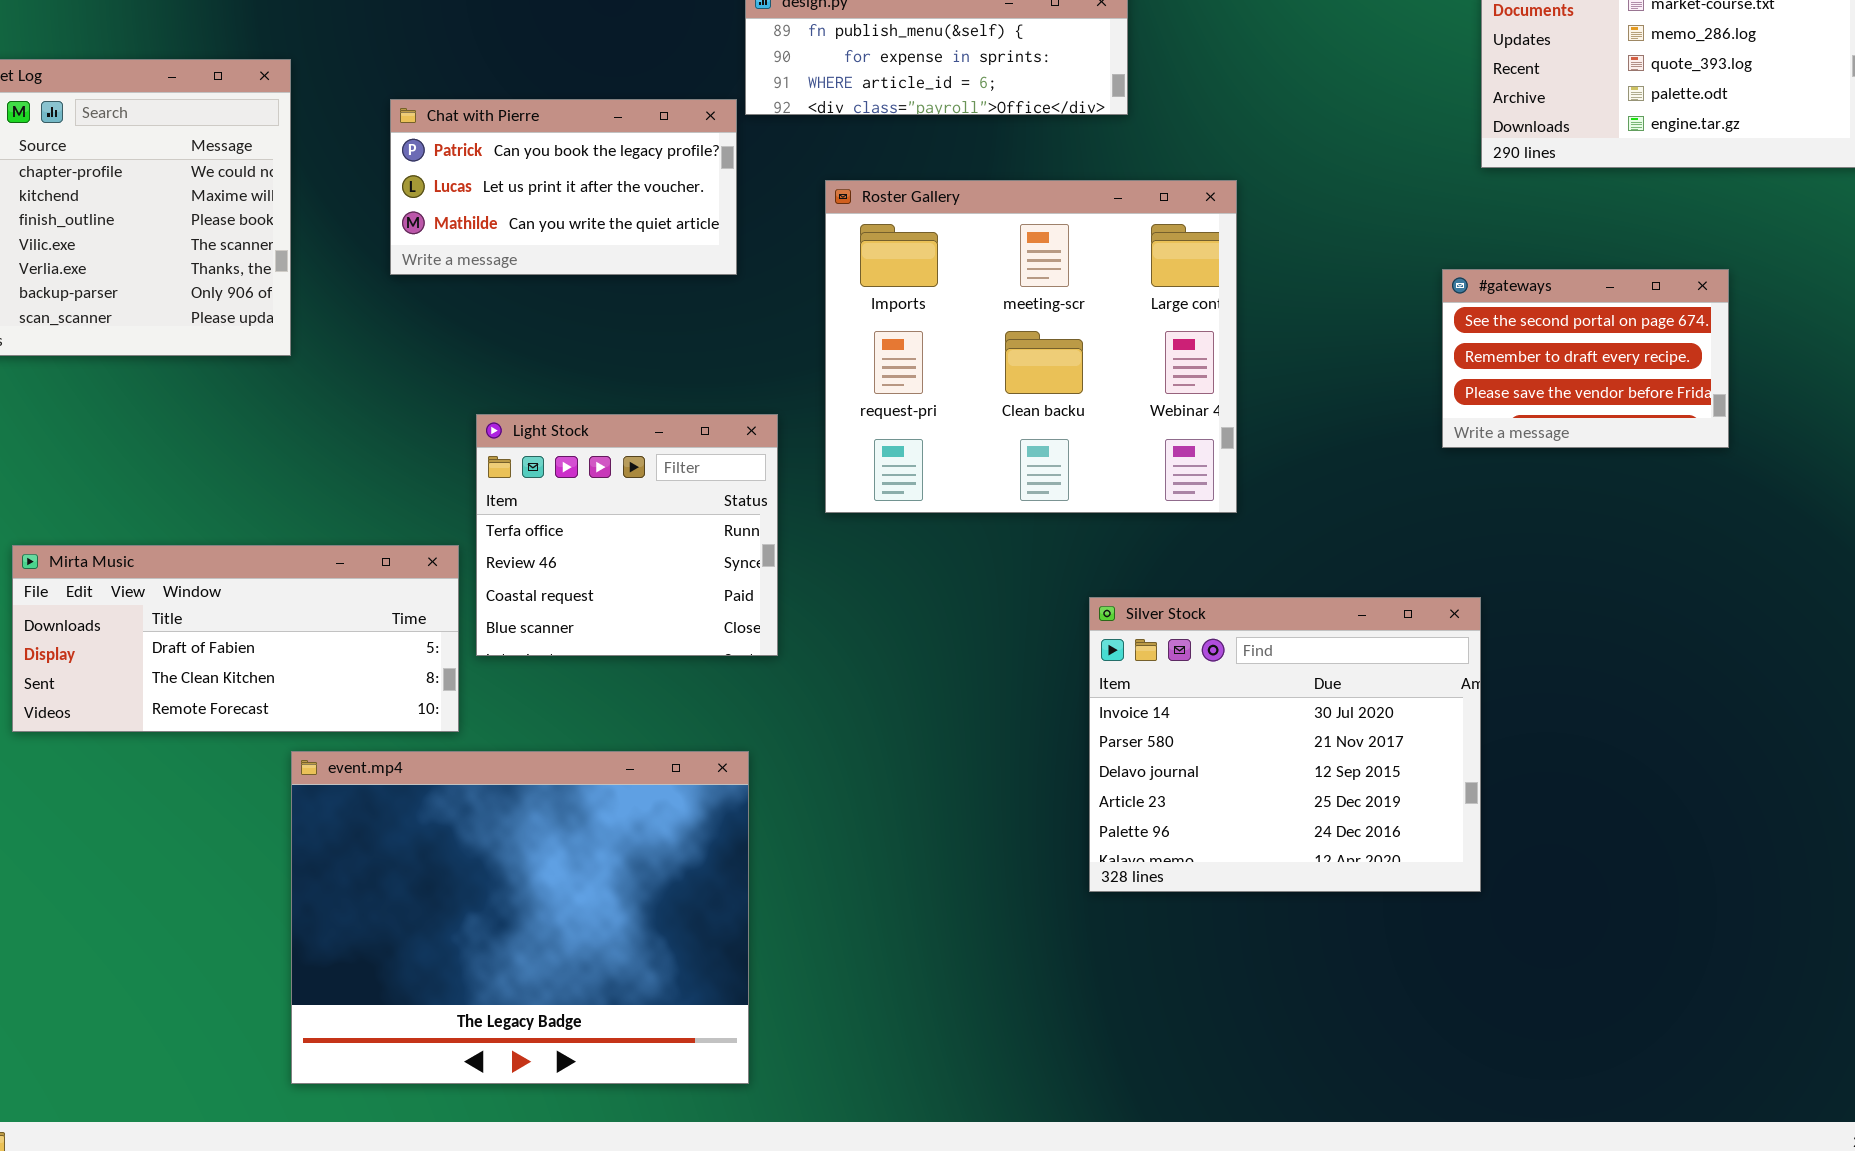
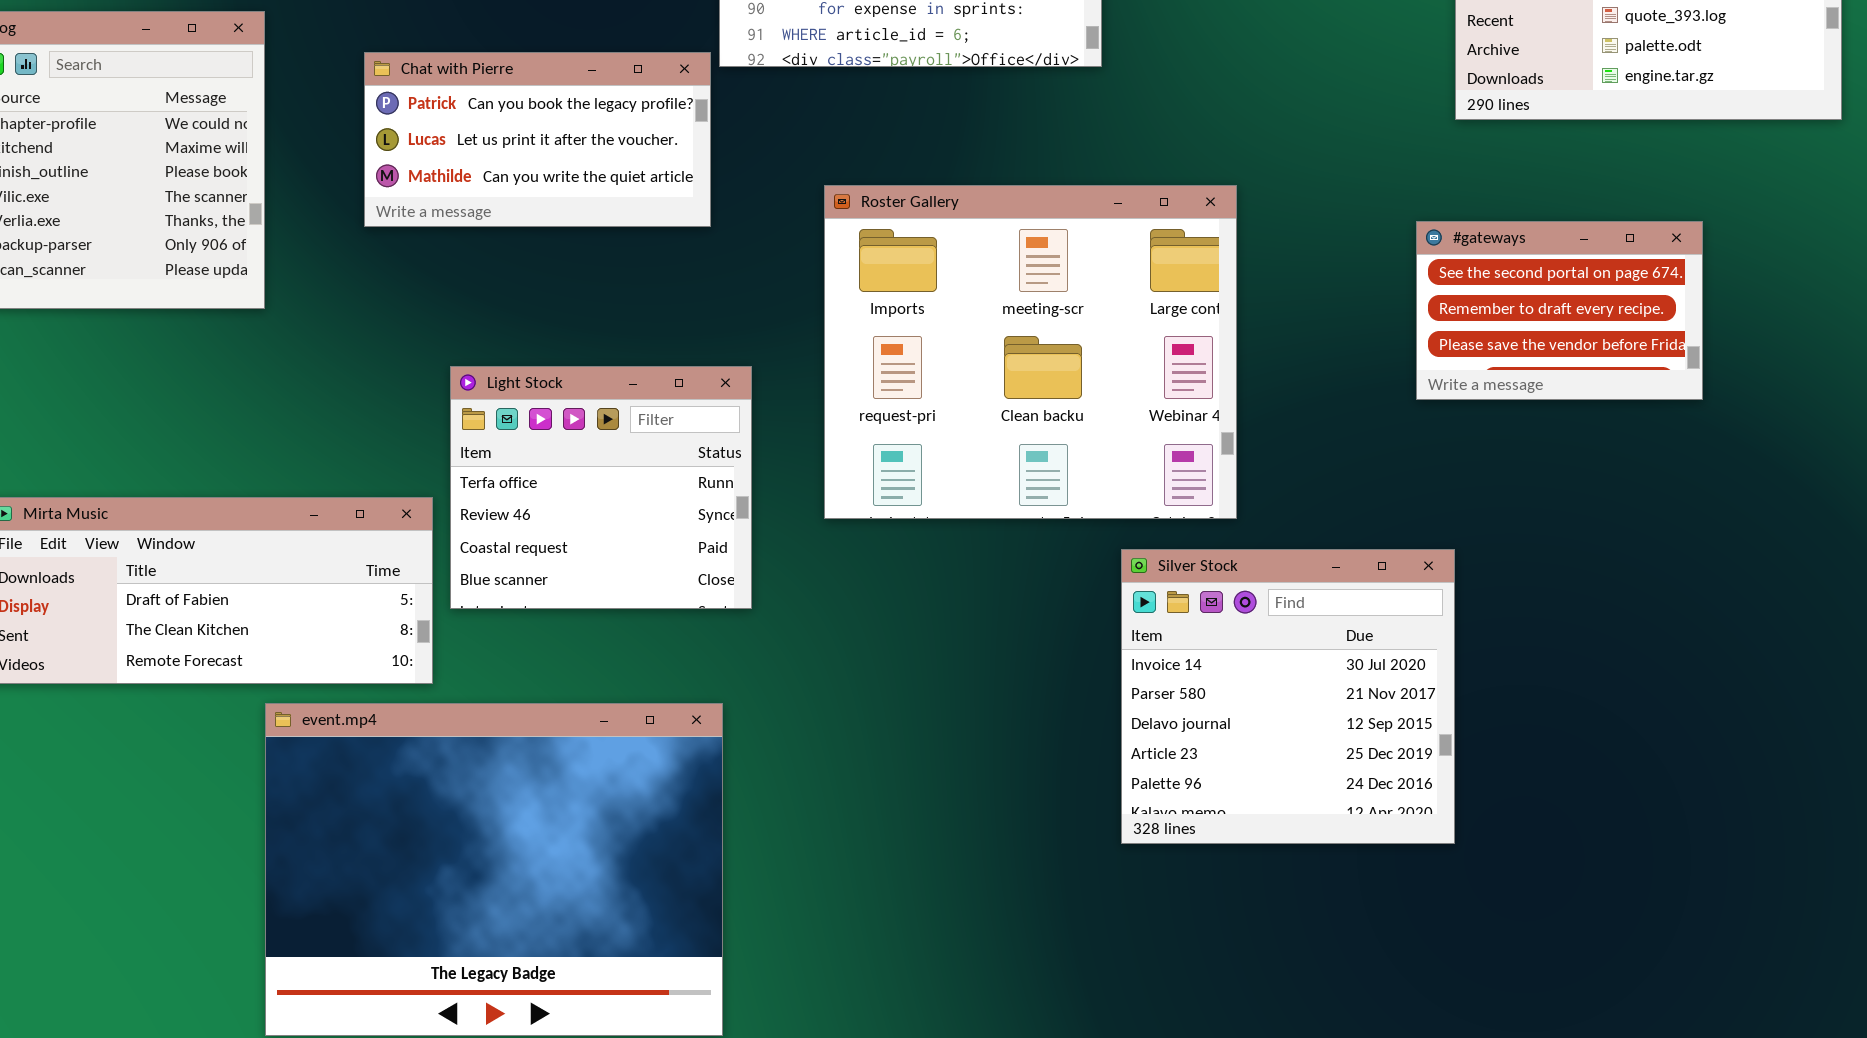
Roster Gallery: [825,180,1237,513] -> [824,185,1237,519], moved
Silver Stock: [1089,597,1481,892] -> [1121,549,1455,844], resized

